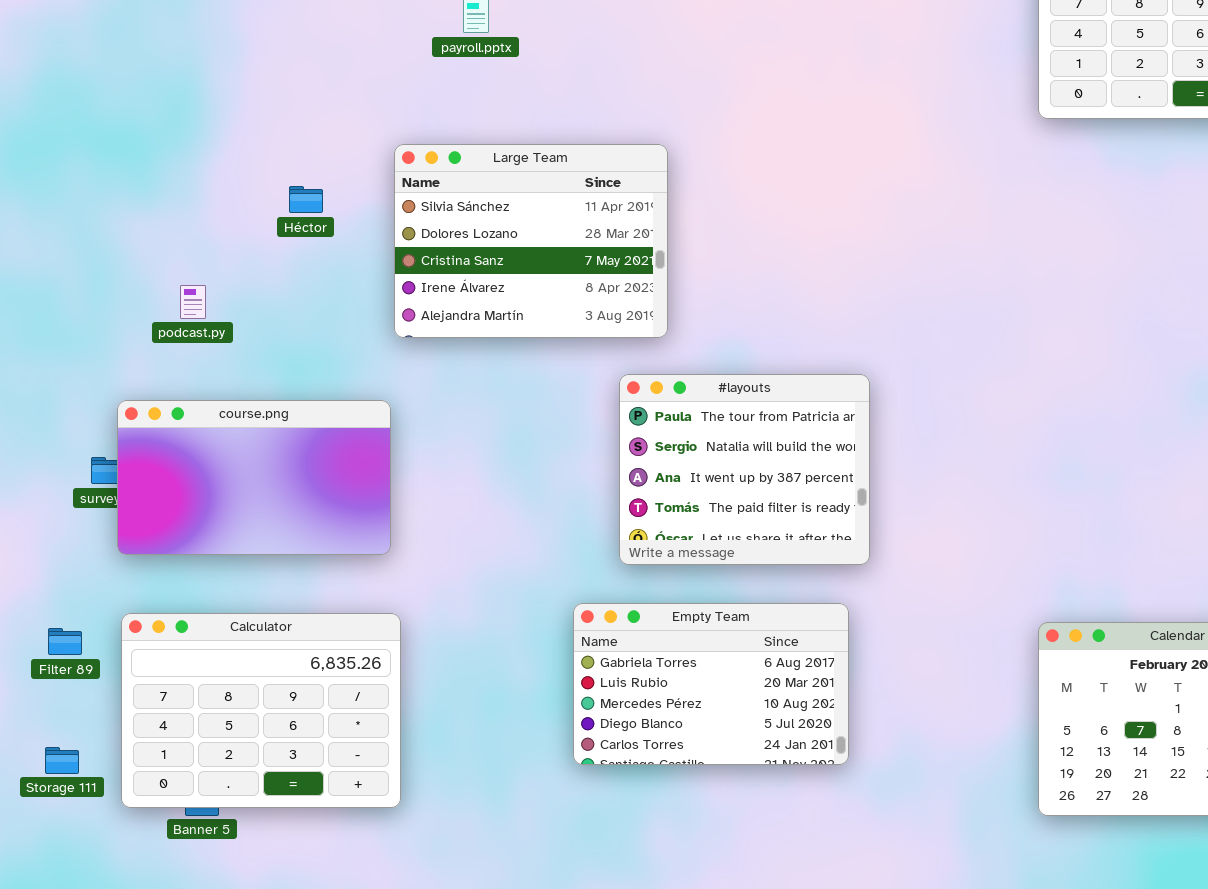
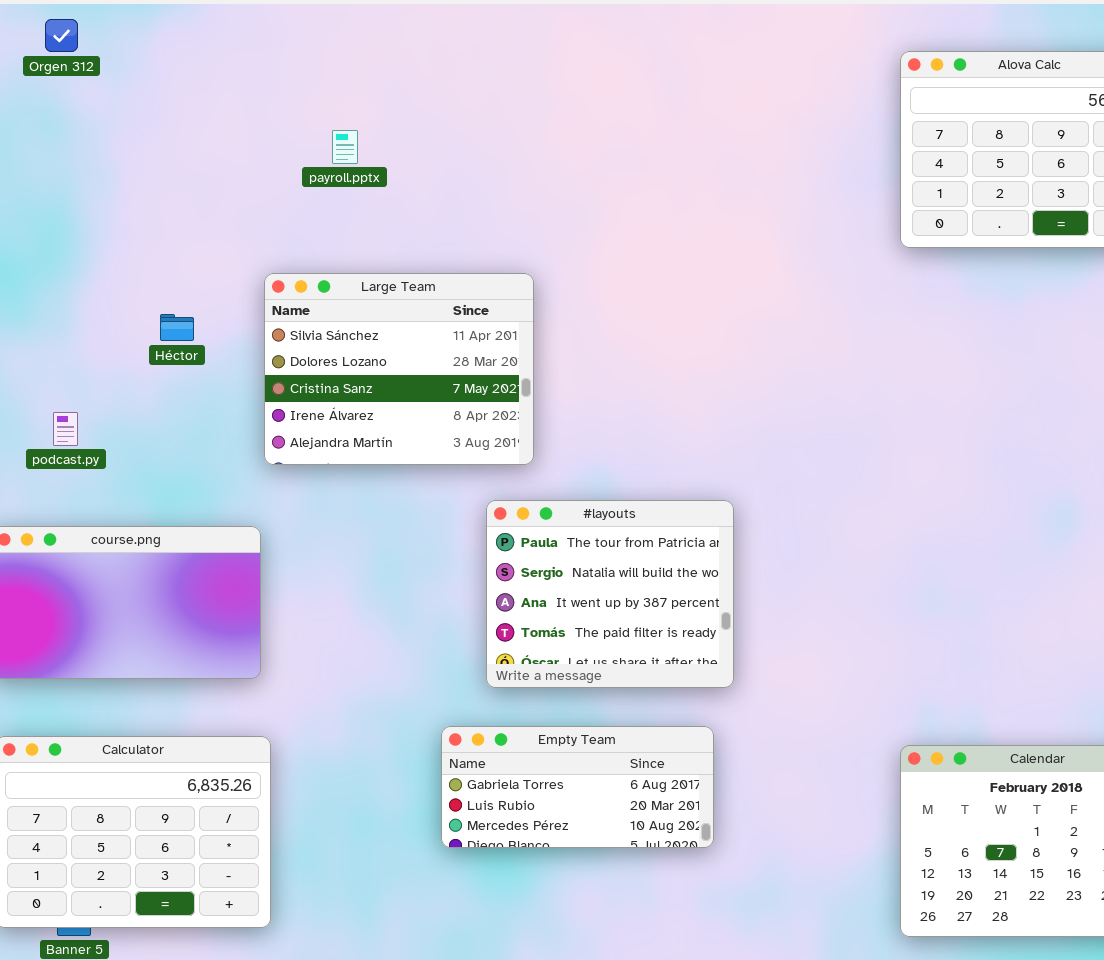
Empty Team: [573,603,849,765] -> [441,726,714,848], resized

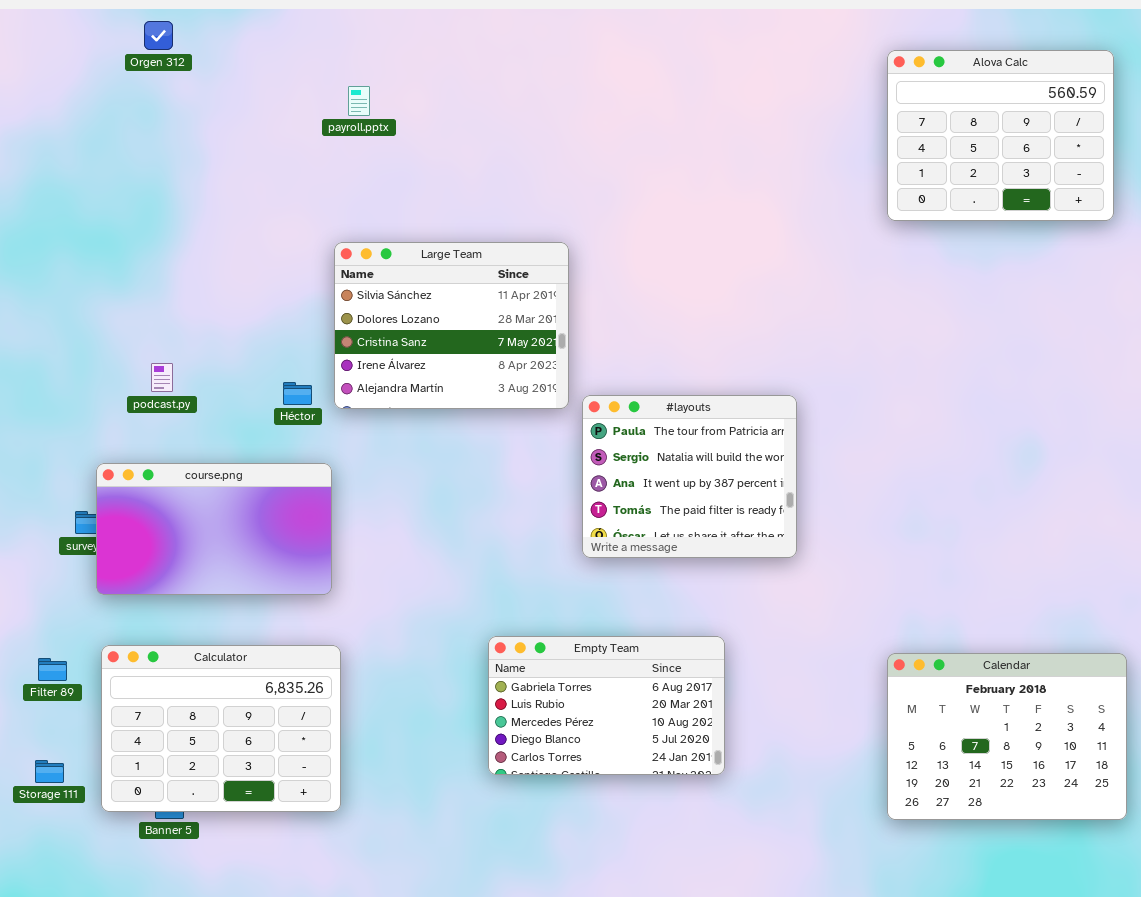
payroll.pptx: [332,130,358,164] -> [348,86,370,116], moved
Héctor: [160,314,194,341] -> [283,382,312,405], moved
#layouts: [486,500,734,688] -> [582,395,797,558], moved
Empty Team: [441,726,714,848] -> [488,636,725,775], resized

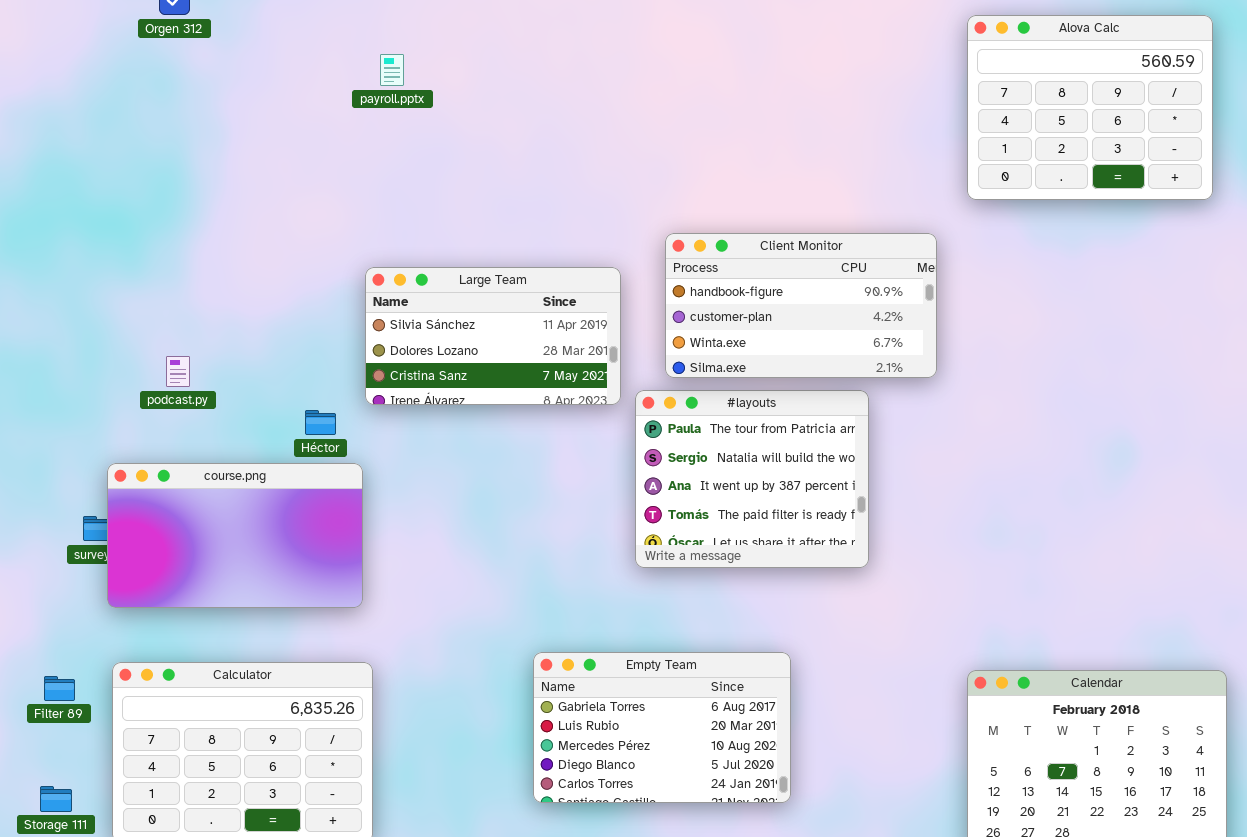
Large Team: [334,242,569,409] -> [365,267,621,405], resized
Client Monitor: none -> [665,233,937,378], opened
Héctor: [283,382,312,405] -> [305,410,336,435], moved

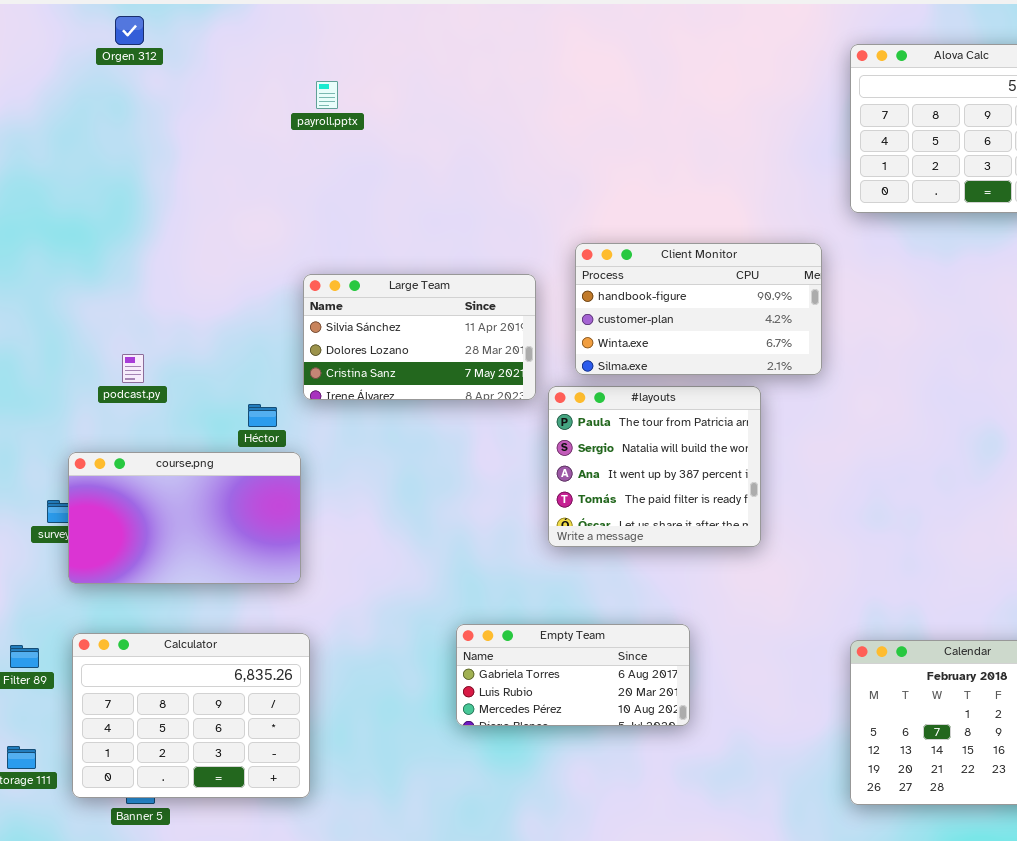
Empty Team: [533,652,791,803] -> [456,624,690,726], resized

